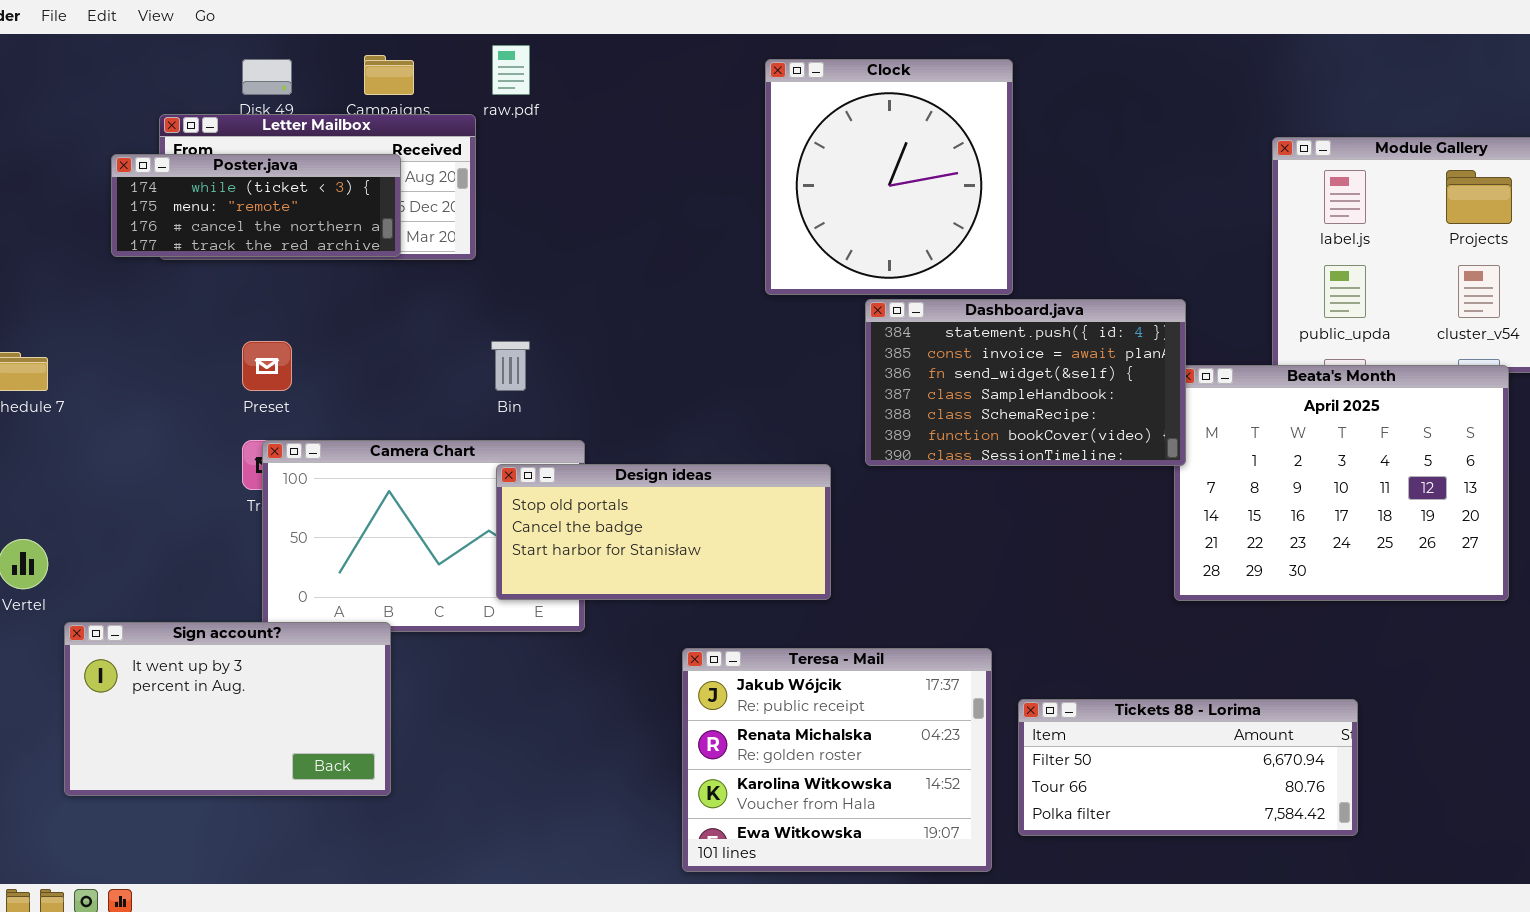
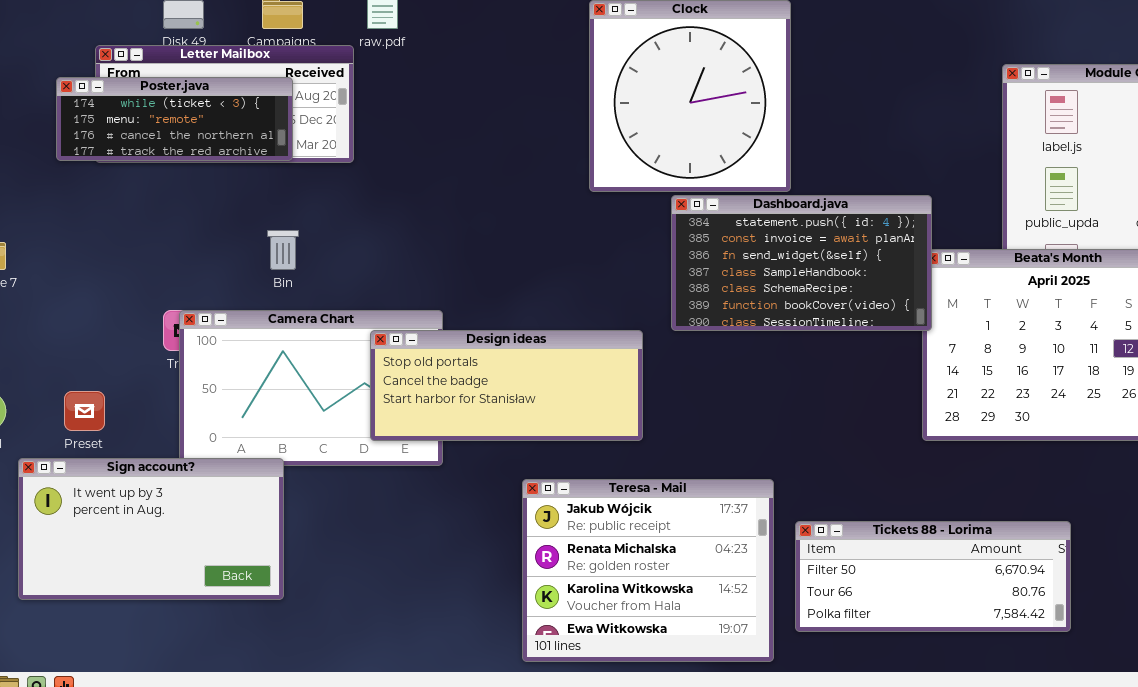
Preset: [242,341,292,391] -> [64,391,105,431], moved
Bin: [491,341,530,391] -> [267,230,299,270], moved

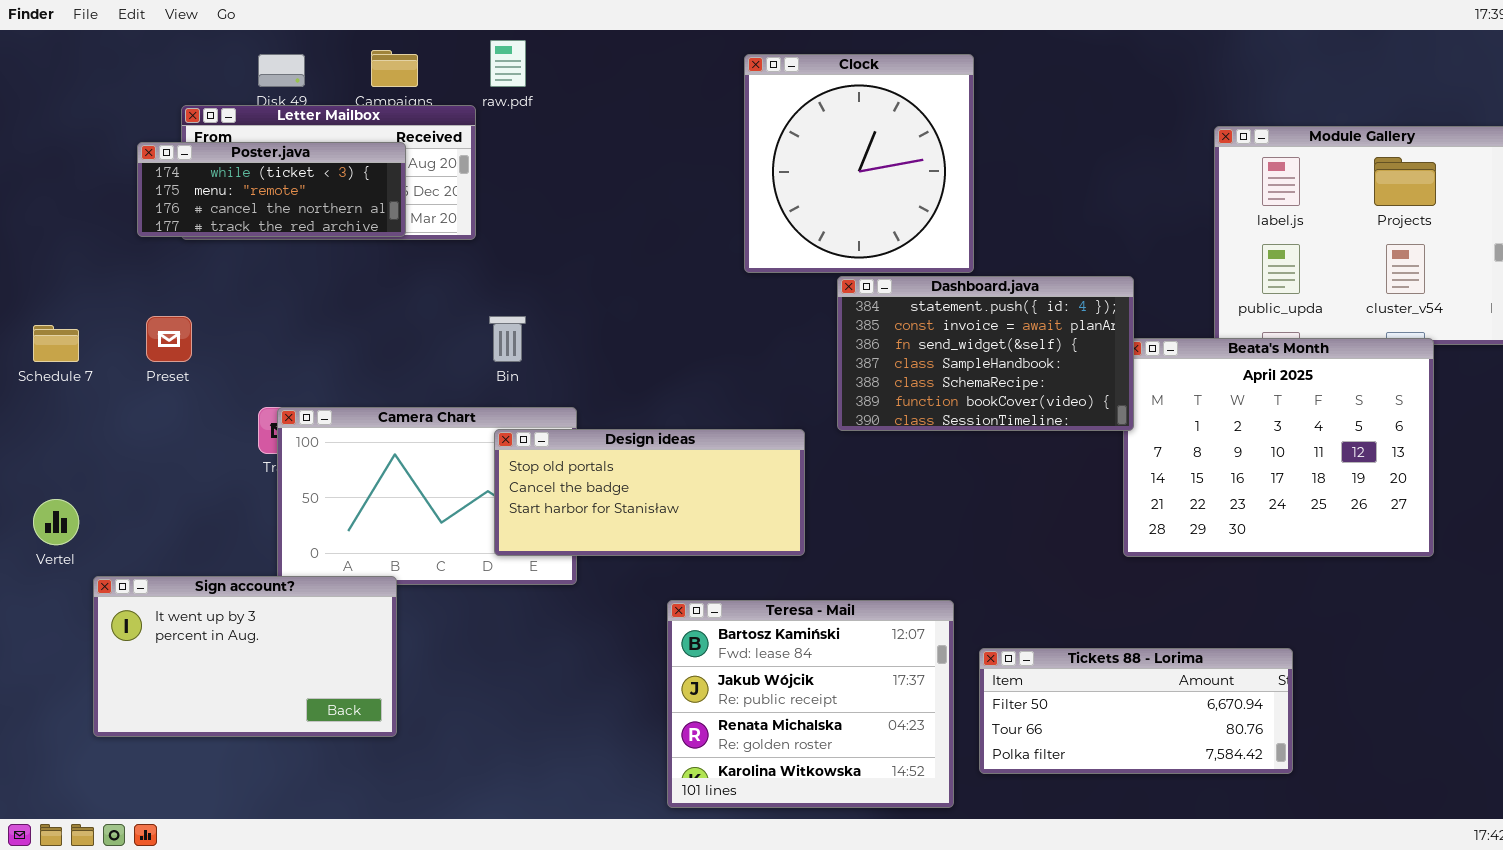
Bin: [267,230,299,270] -> [489,316,526,362], moved
Preset: [64,391,105,431] -> [146,316,192,362], moved
Teresa - Mail: [522,479,774,662] -> [667,600,954,808], scrolled up 1 row

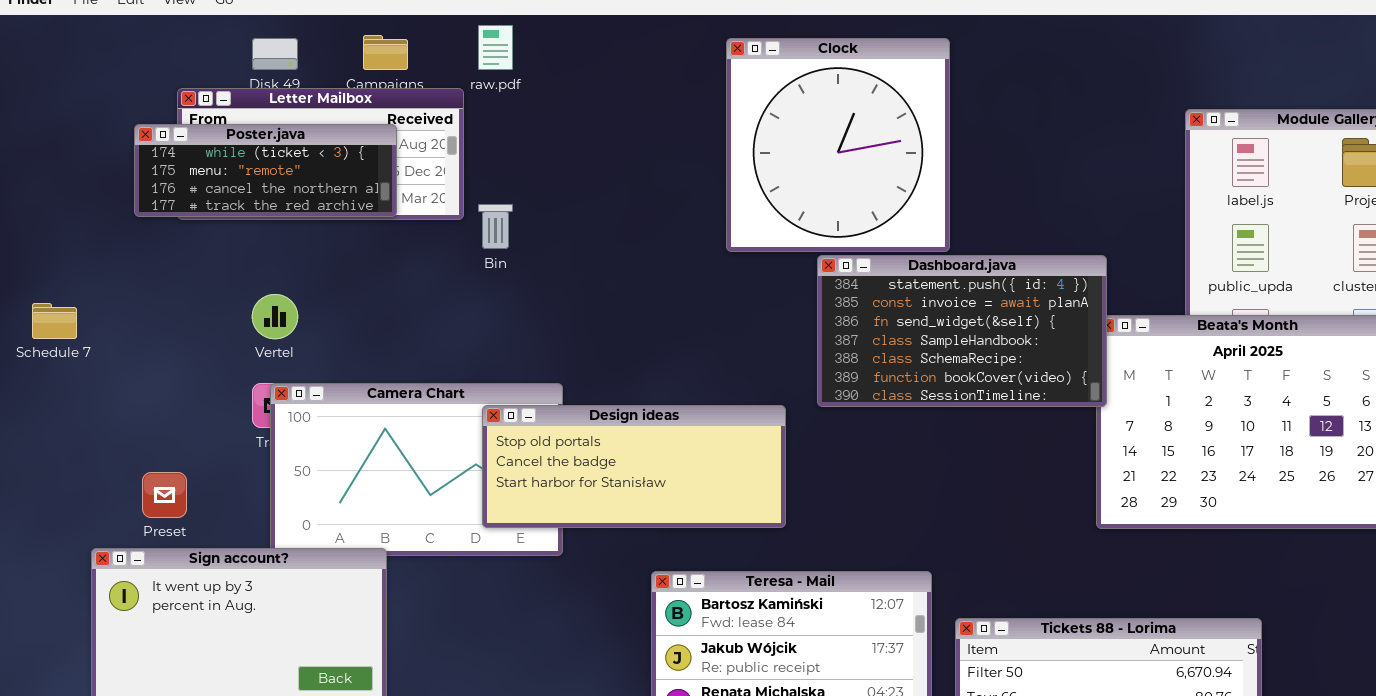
Preset: [146,316,192,362] -> [142,472,187,518], moved
Bin: [489,316,526,362] -> [478,204,513,249], moved
Vertel: [33,499,79,545] -> [252,294,298,339], moved

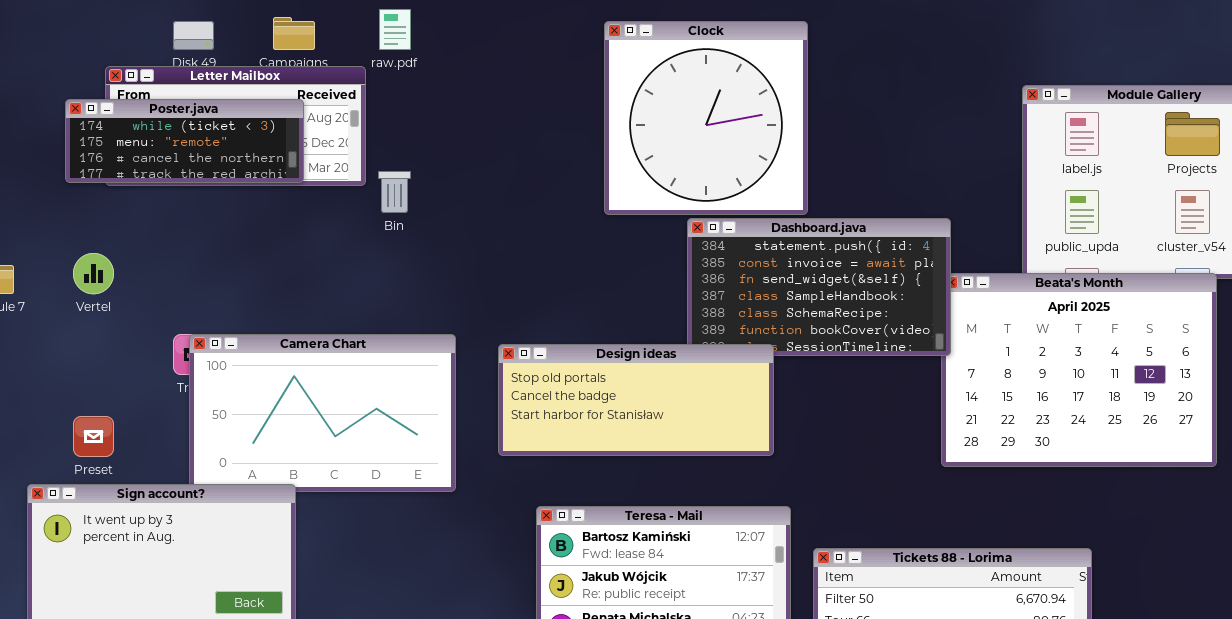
Vertel: [252,294,298,339] -> [73,253,114,294], moved
Design ideas: [482,405,786,528] -> [498,344,774,456], moved

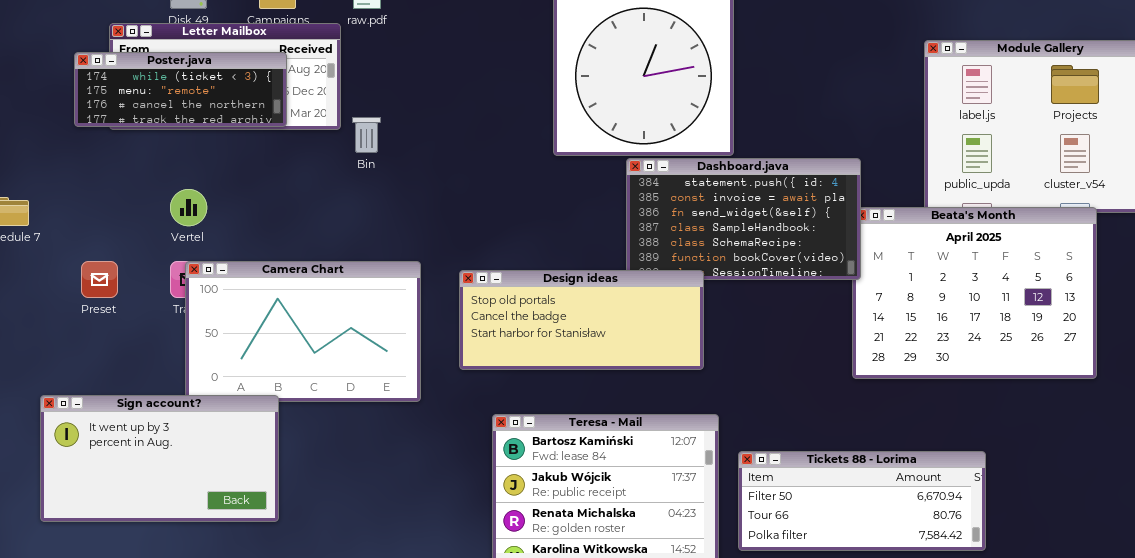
Vertel: [73,253,114,294] -> [170,189,207,226], moved
Preset: [73,416,114,457] -> [81,261,118,298], moved

